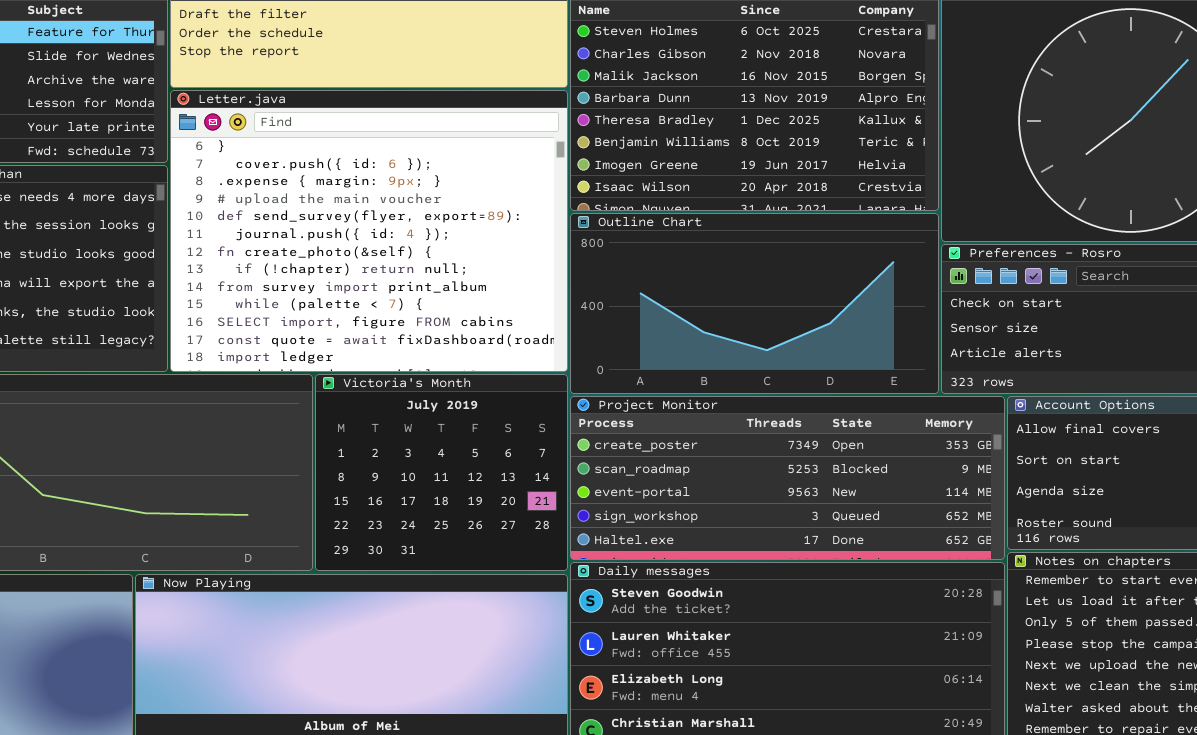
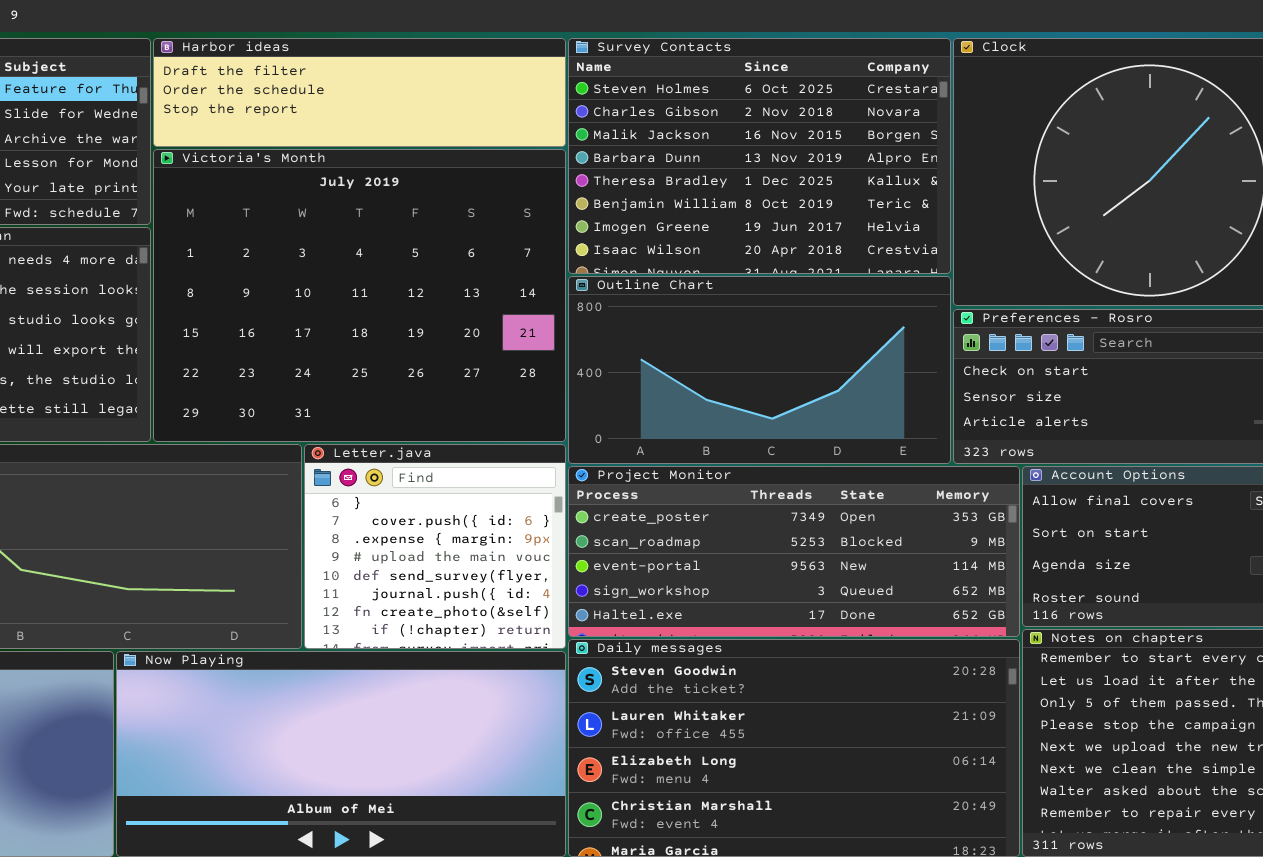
Letter.java: [170,90,568,372] -> [304,444,566,649], moved, resized
Victoria's Month: [315,374,568,571] -> [153,149,566,442], moved, resized

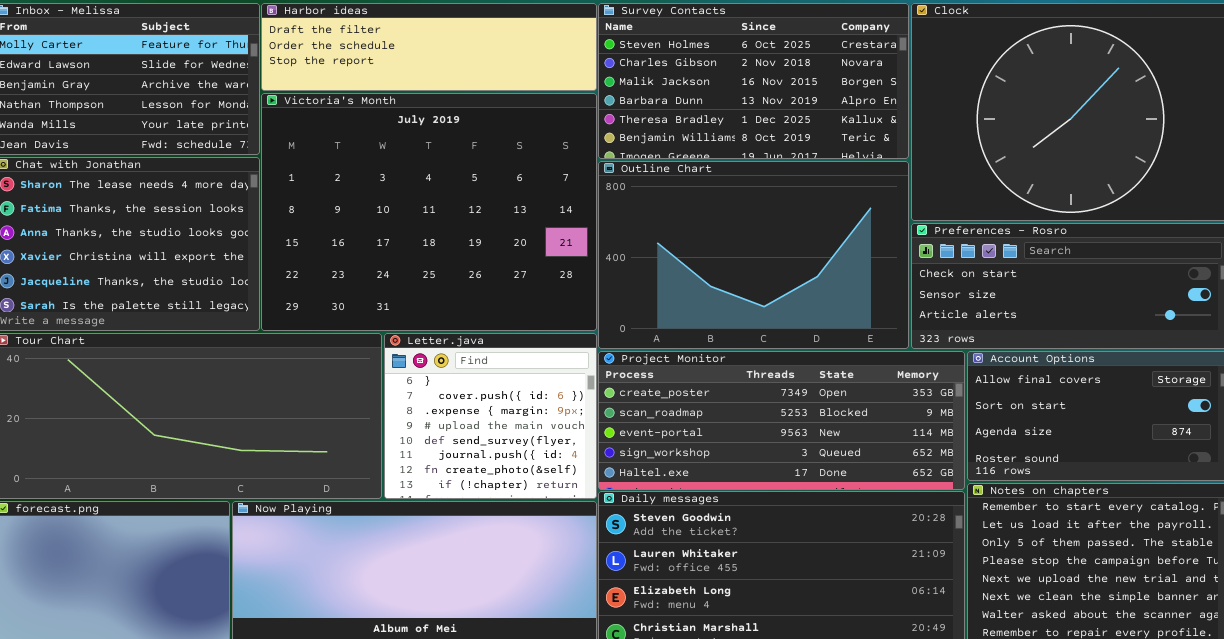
Survey Contacts: [568,38,951,274] -> [598,3,909,159], resized
Outline Chart: [568,276,951,464] -> [598,161,909,349], resized

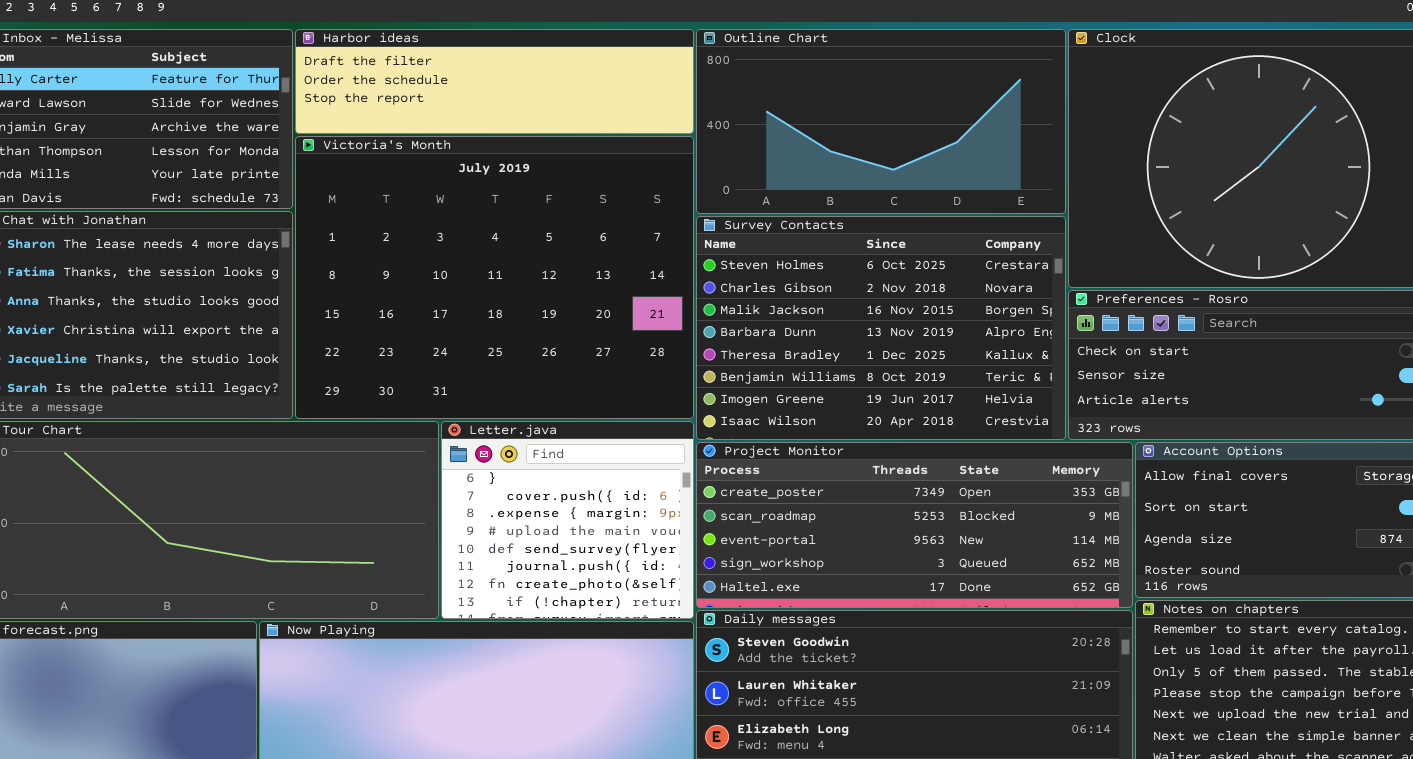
Survey Contacts: [598,3,909,159] -> [696,216,1066,440], moved, resized
Outline Chart: [598,161,909,349] -> [696,29,1066,214], moved, resized

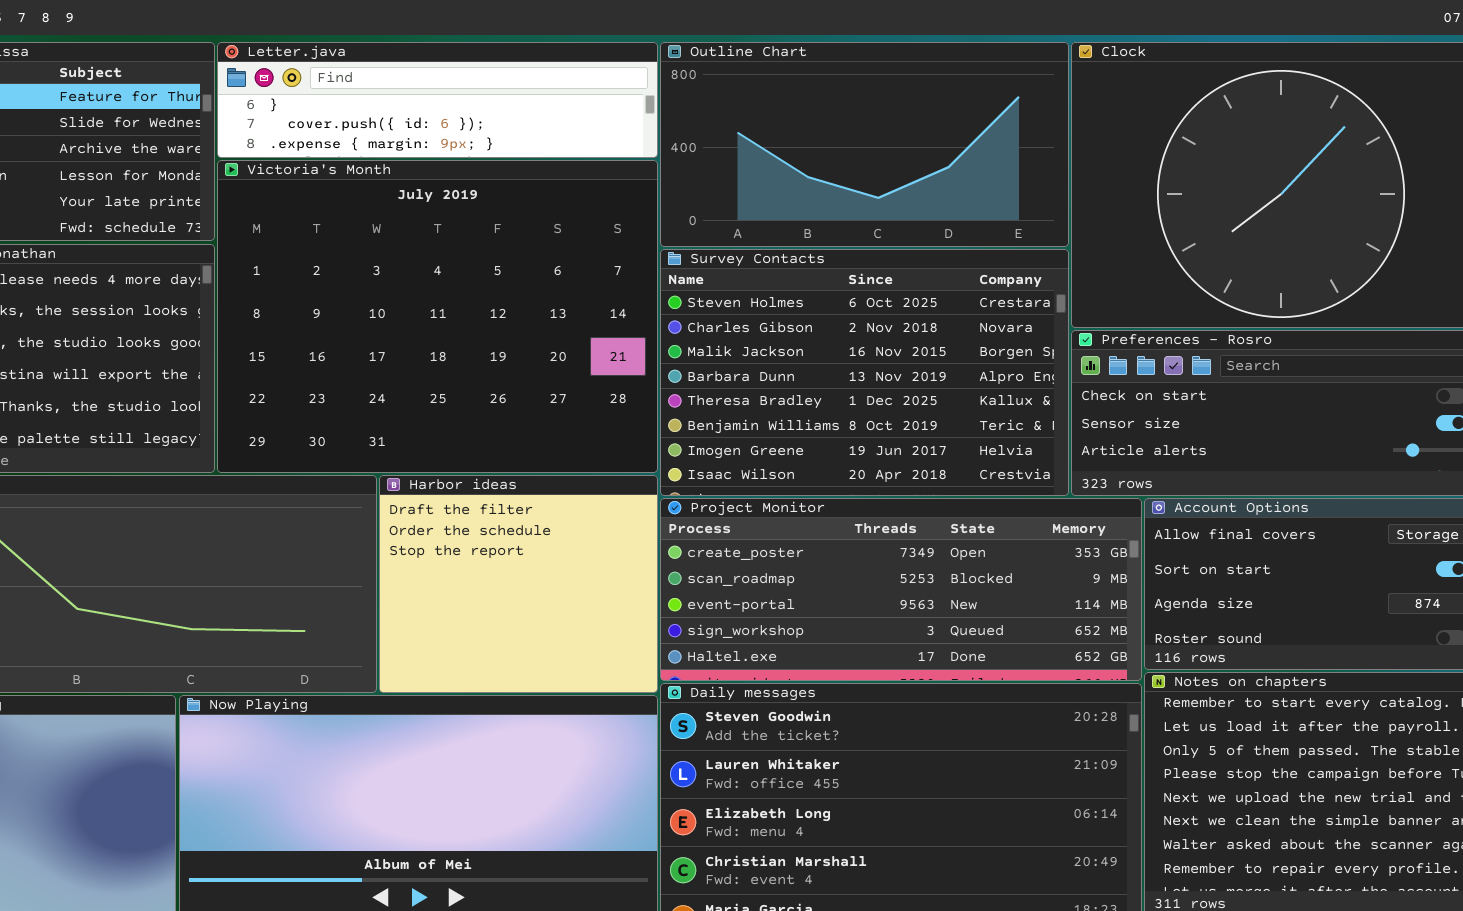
Harbor ideas: [295,29,694,134] -> [379,475,658,693], moved, resized
Letter.java: [441,421,694,619] -> [217,42,658,158], moved, resized

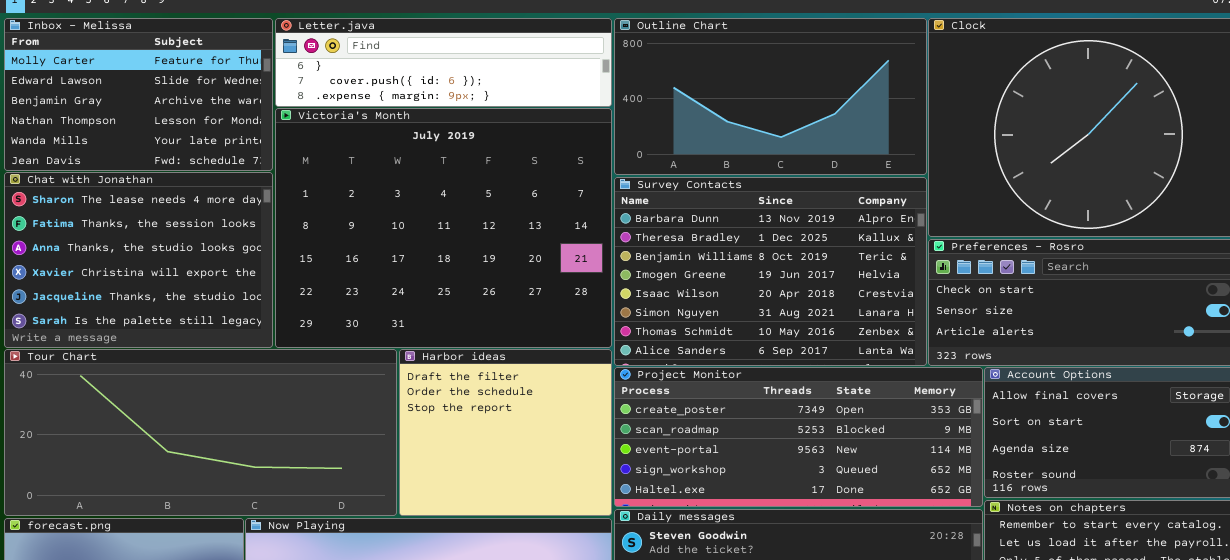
Survey Contacts: [660,249,1069,496] -> [614,177,927,366], scrolled down 3 rows

